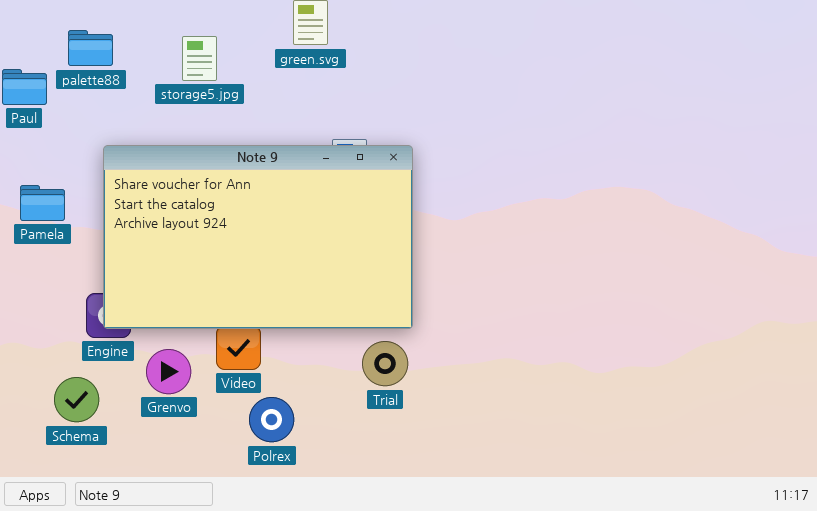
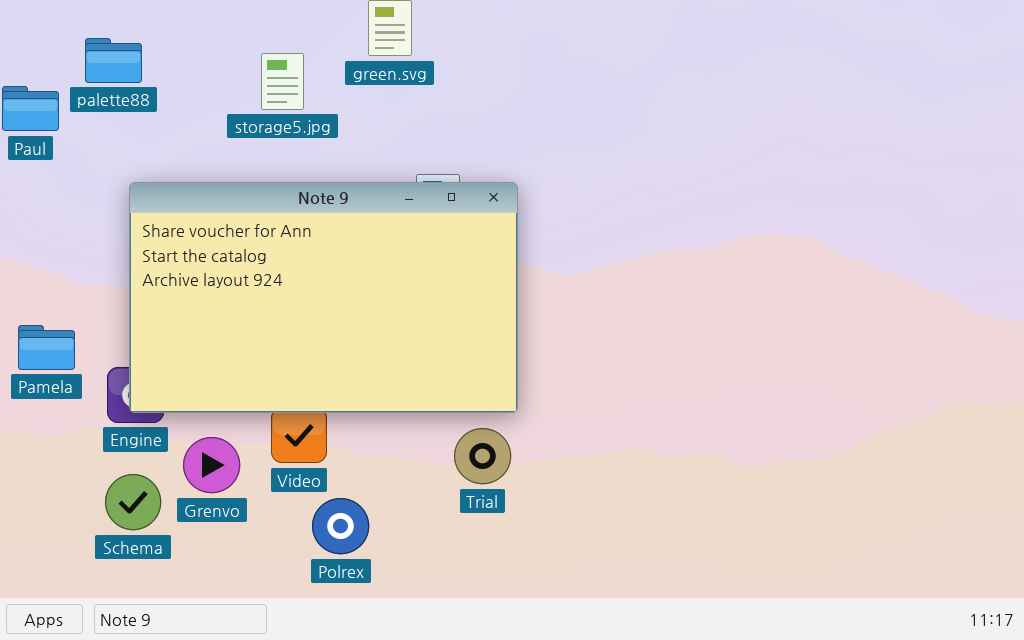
storage5.jpg: [182,36,217,81] -> [261,53,304,110], moved
Pamela: [20,185,65,221] -> [18,325,75,370], moved
Schema: [54,377,99,422] -> [105,474,161,530], moved

